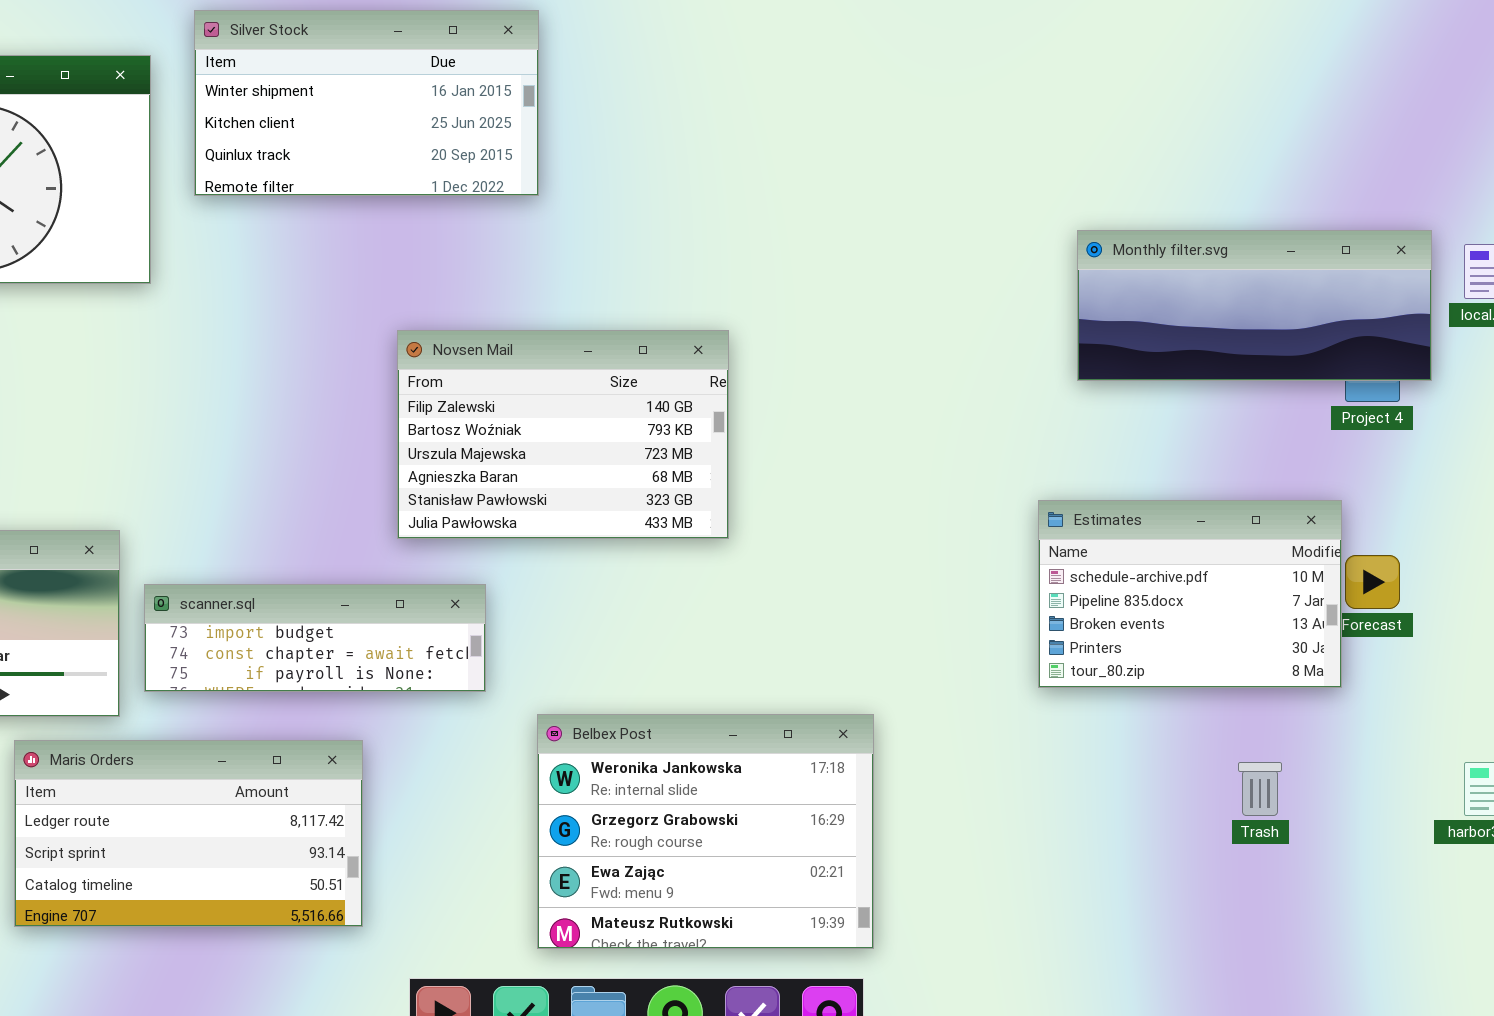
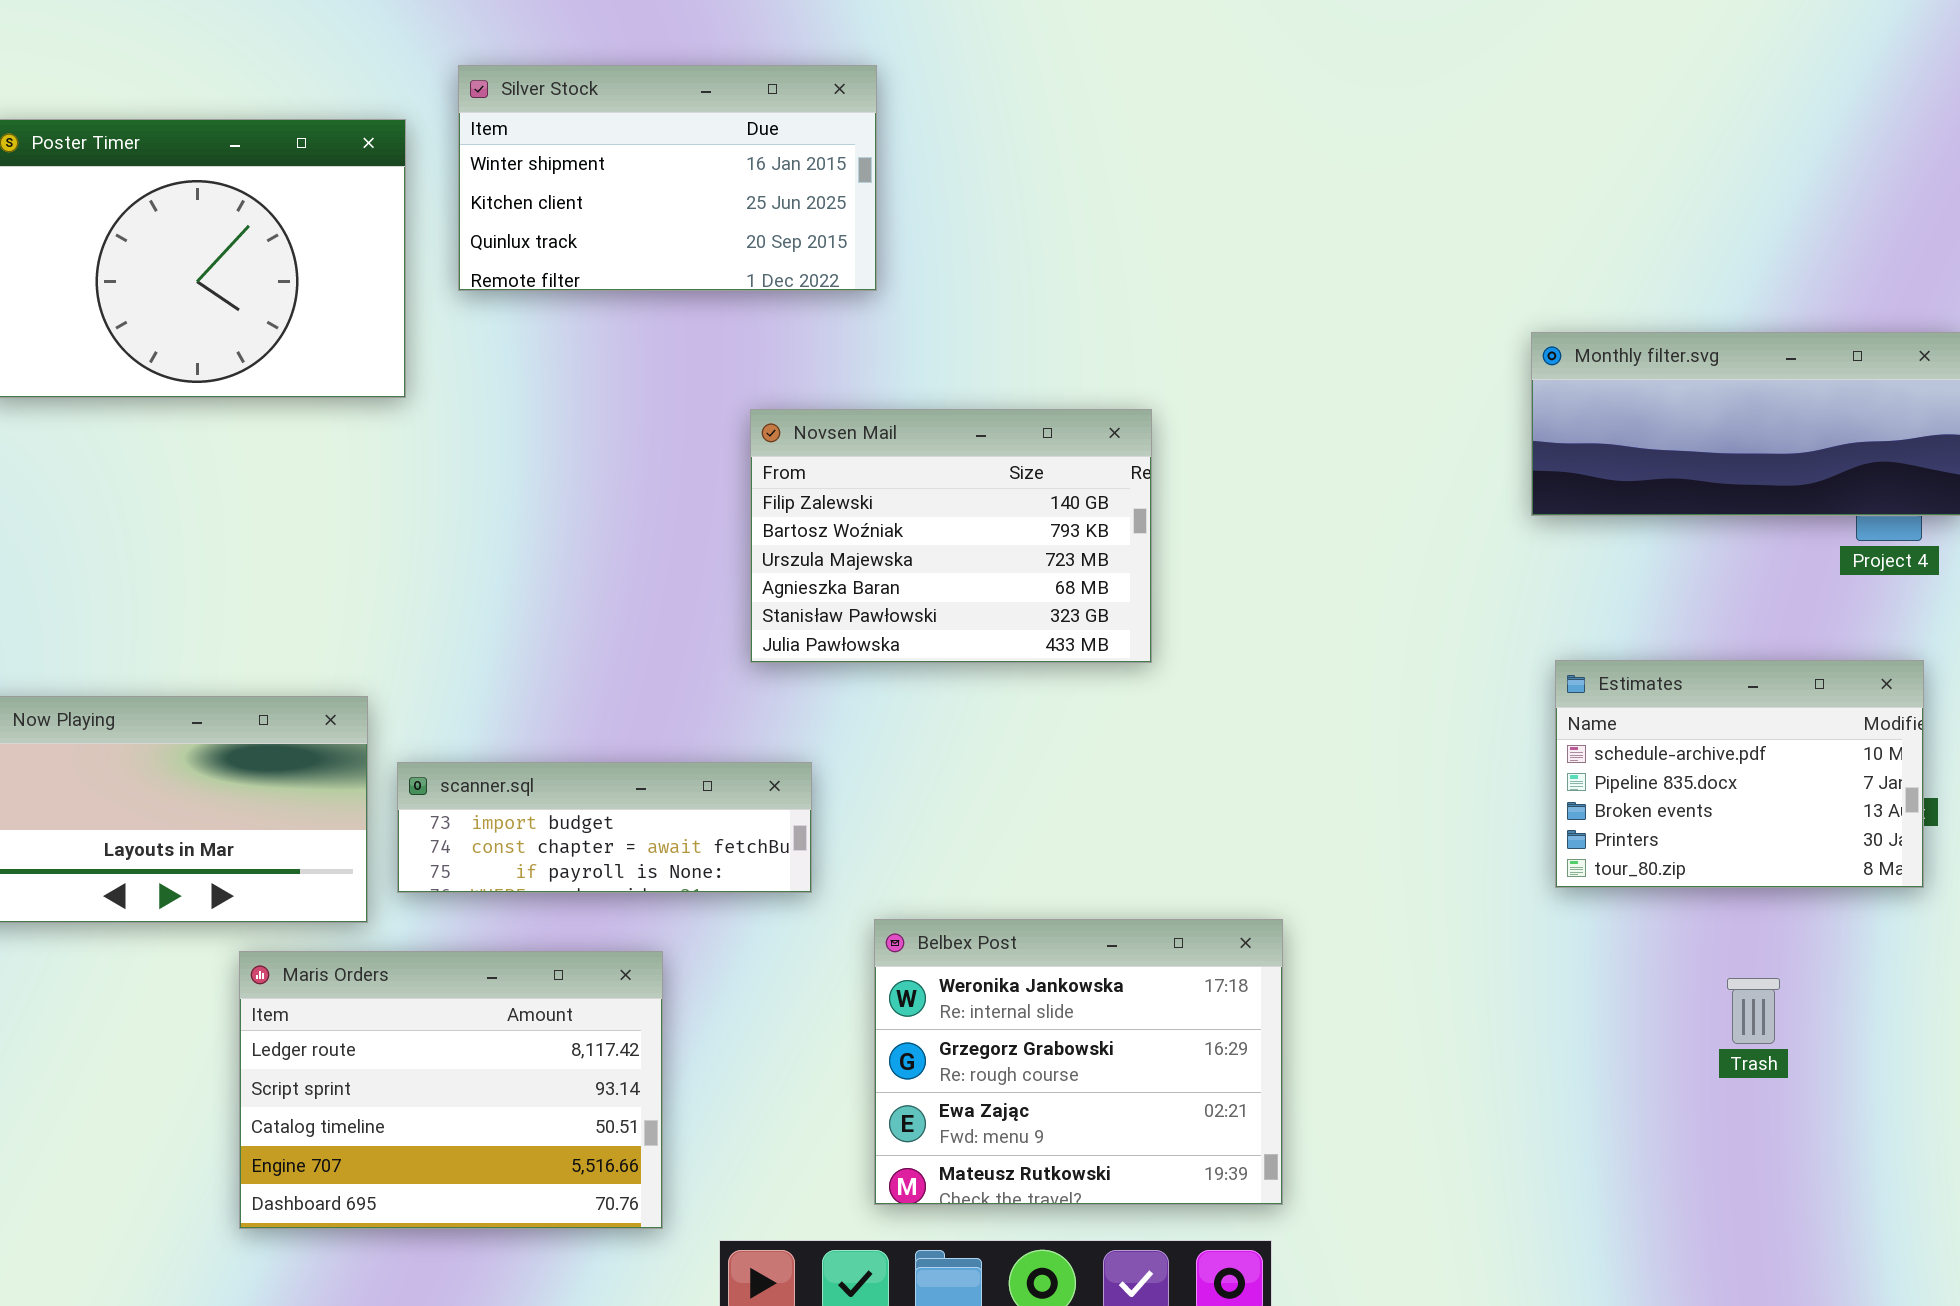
Novsen Mail: [397,330,729,539] -> [750,409,1152,663], moved
Estimates: [1038,500,1342,688] -> [1555,660,1924,888], moved
Maris Orders: [14,740,363,927] -> [239,951,663,1229], resized

